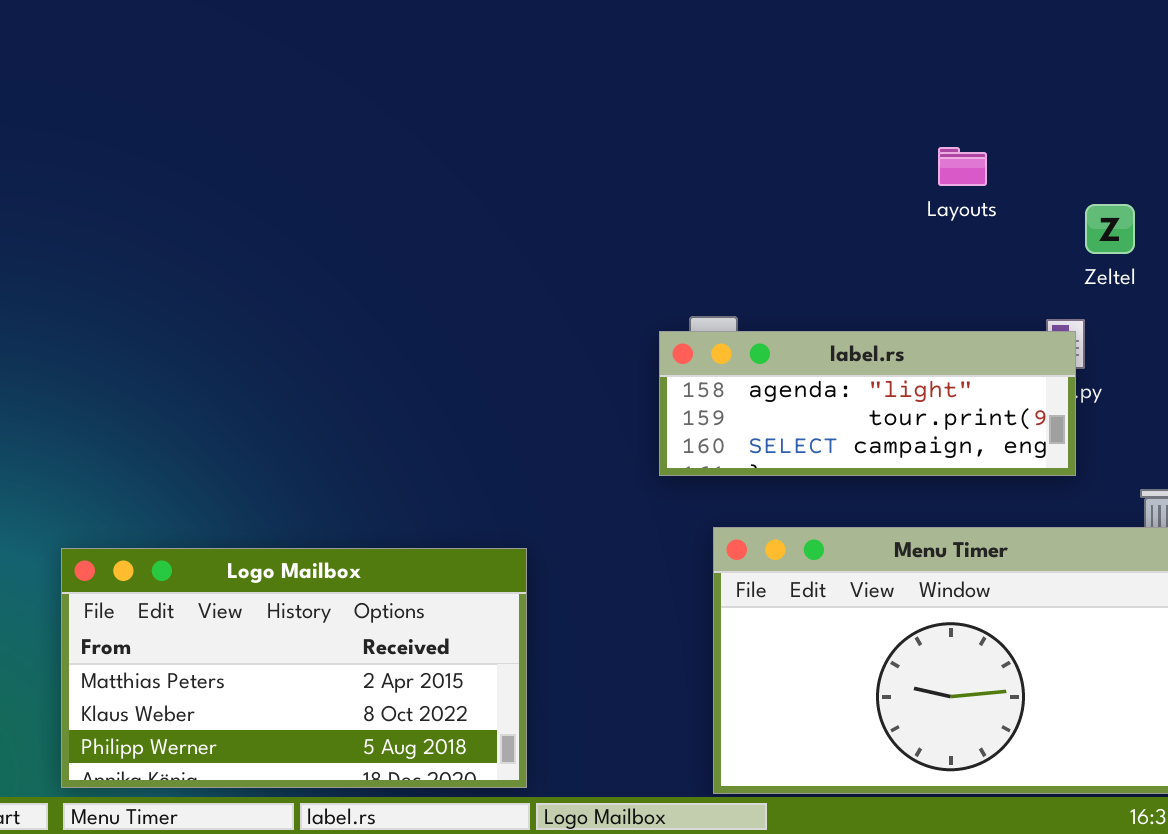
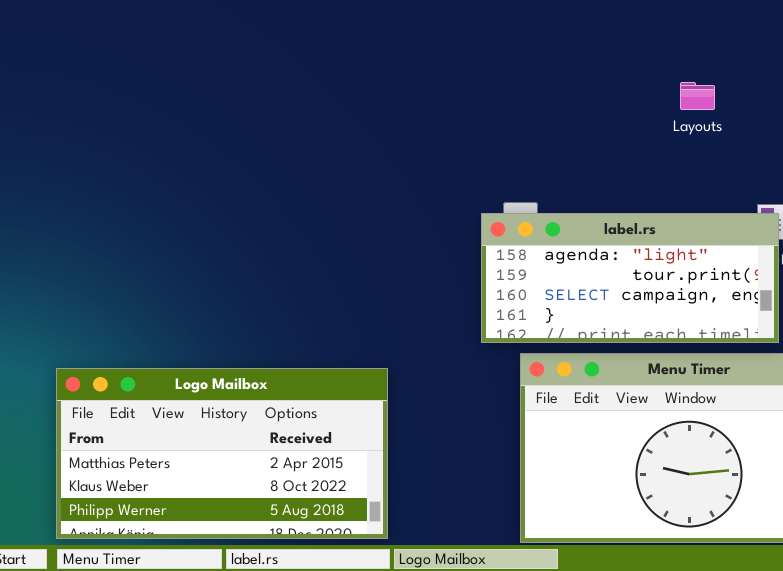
label.rs: [659,331,1076,476] -> [481,213,779,343], resized

